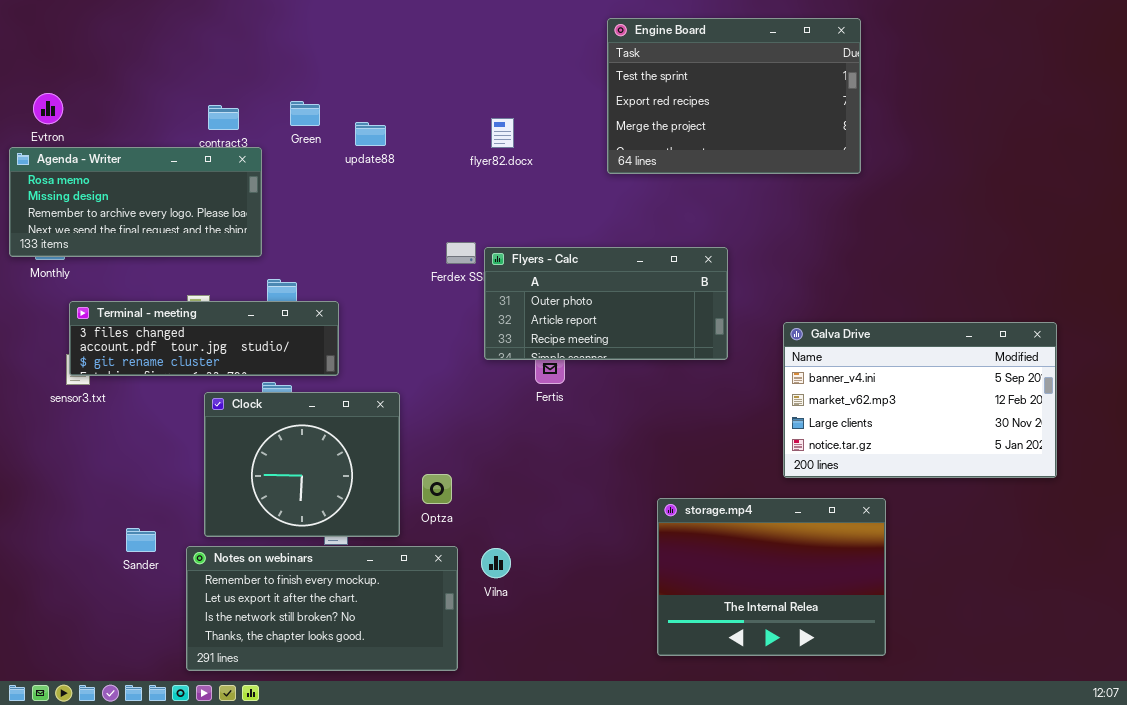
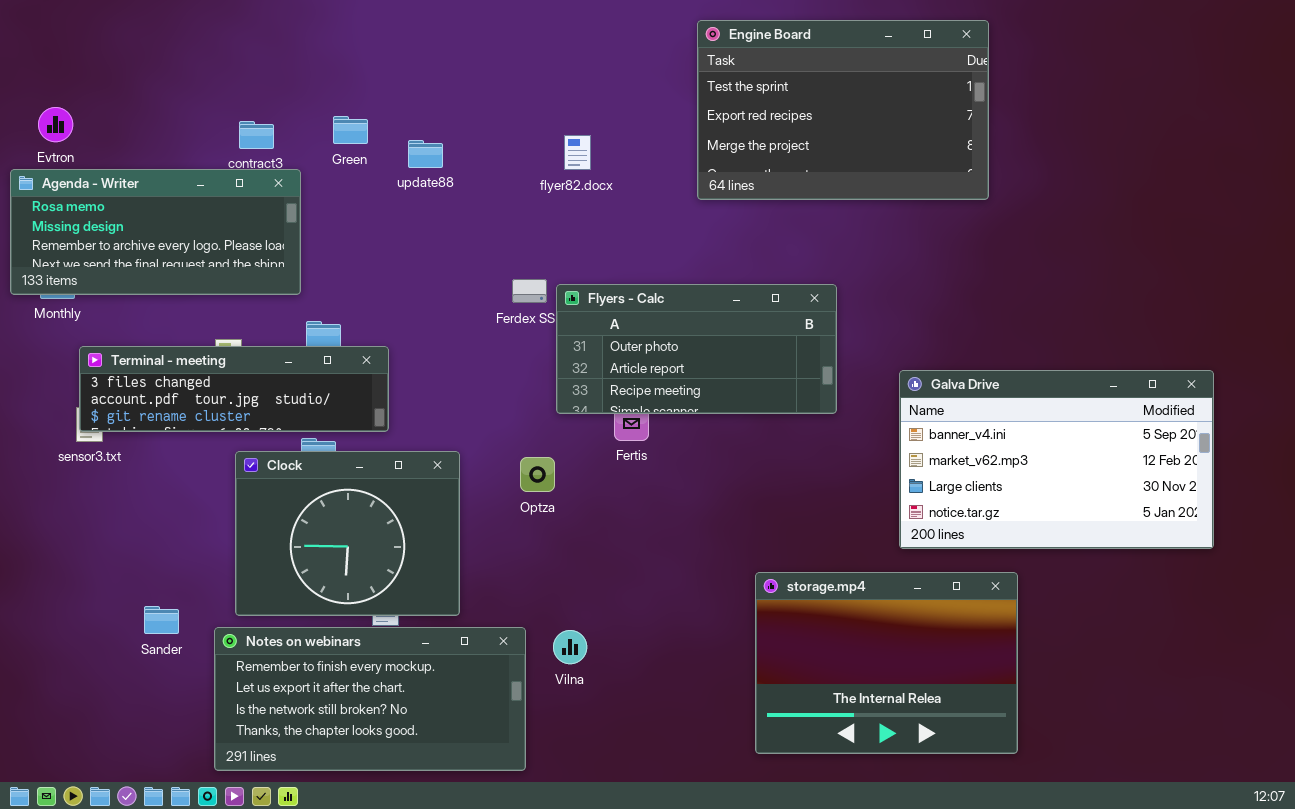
Optza: [422,474,452,504] -> [520,457,555,492], moved

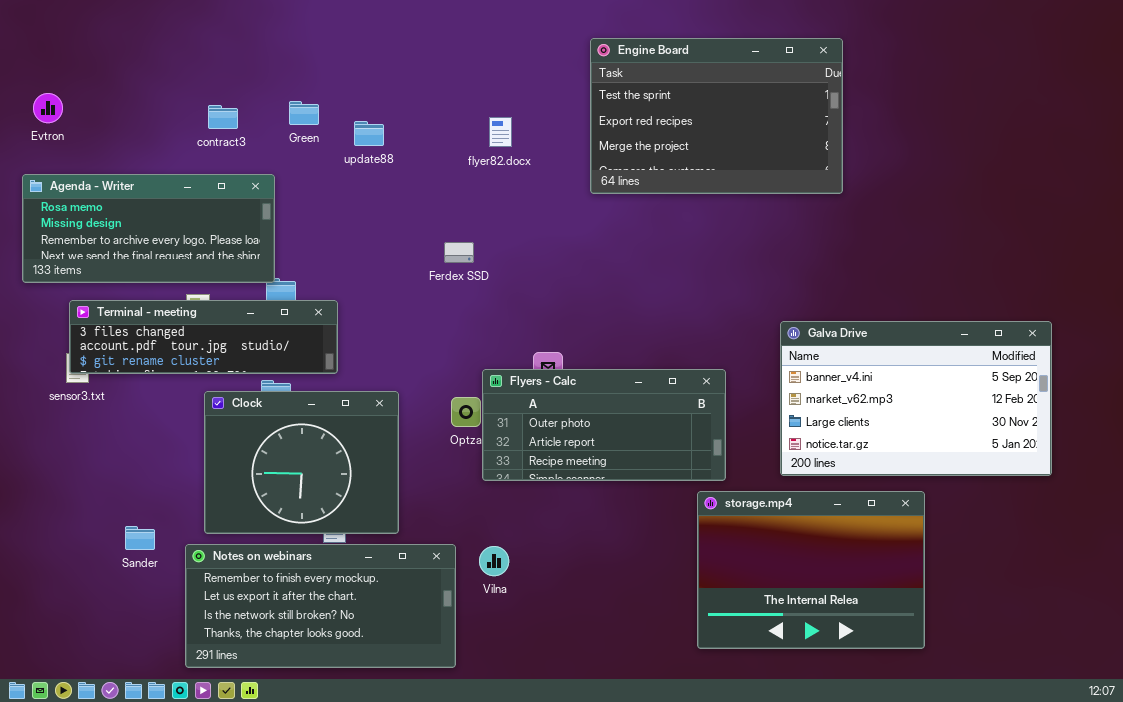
Engine Board: [697,20,989,200] -> [590,38,843,194], moved
Agenda - Writer: [10,169,301,295] -> [22,174,275,283], moved
Flyers - Calc: [556,284,837,414] -> [482,369,726,481], moved
storage.mp4: [755,572,1018,754] -> [697,491,925,649], moved

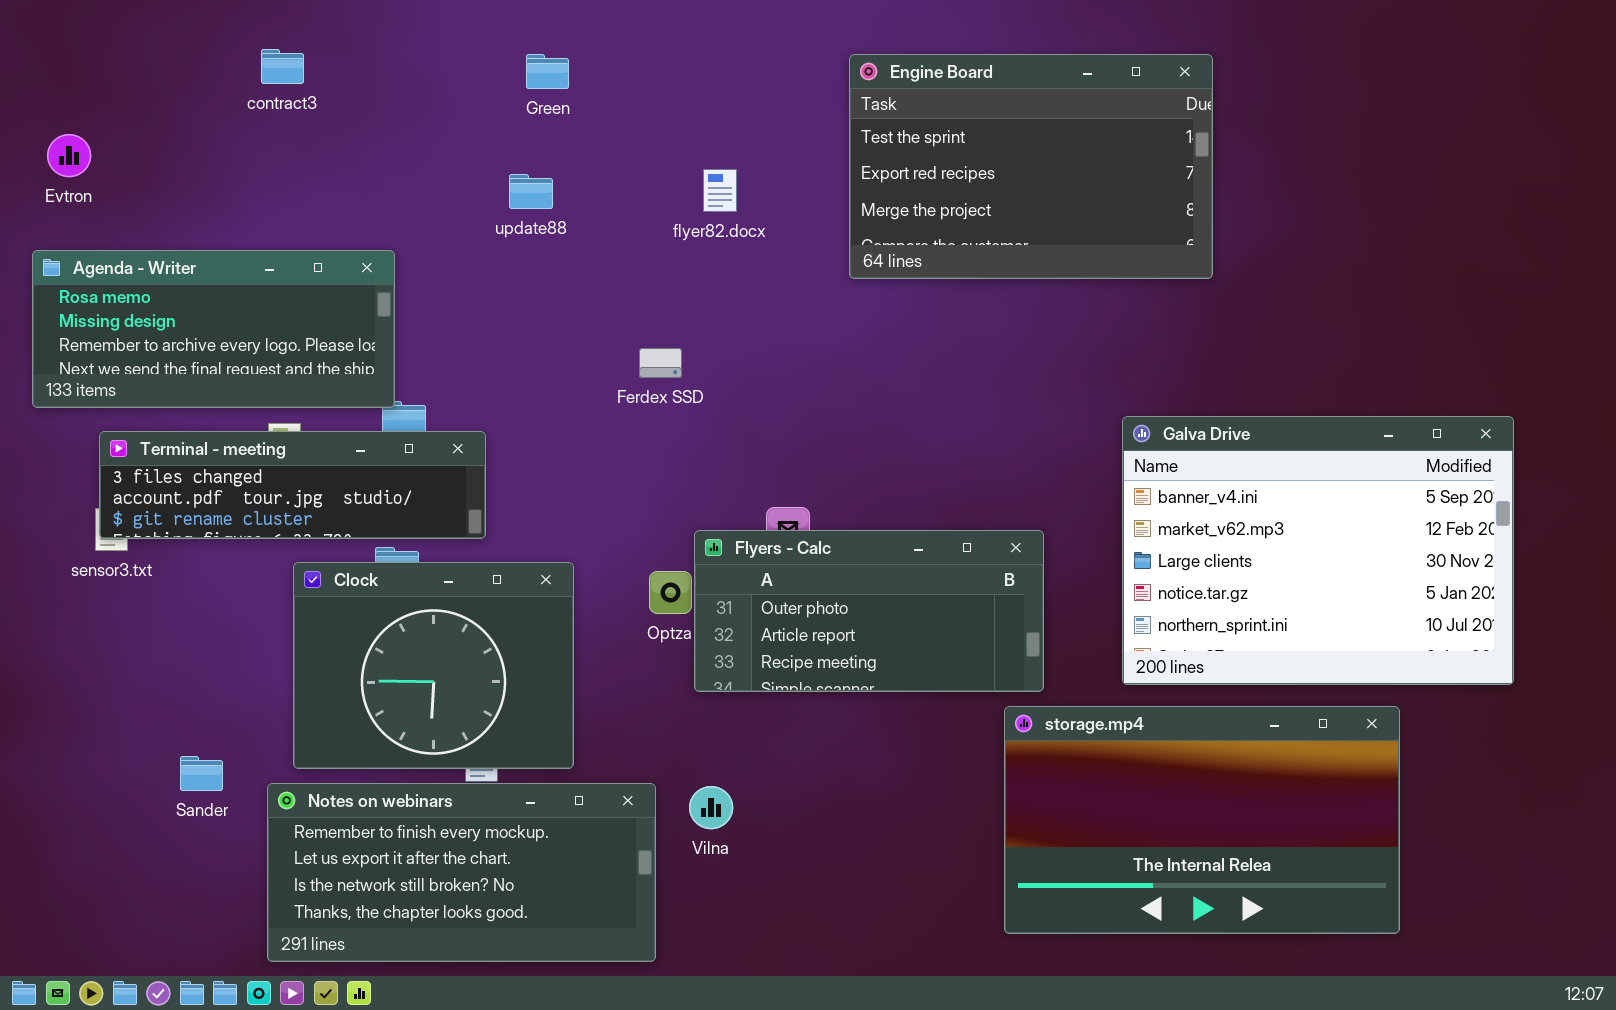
Green: [289,101,319,125] -> [526,54,569,89], moved
contract3: [208,105,238,129] -> [261,49,304,84], moved
Galva Drive: [780,321,1052,476] -> [1122,416,1514,685], resized
storage.mp4: [697,491,925,649] -> [1004,706,1400,934], resized

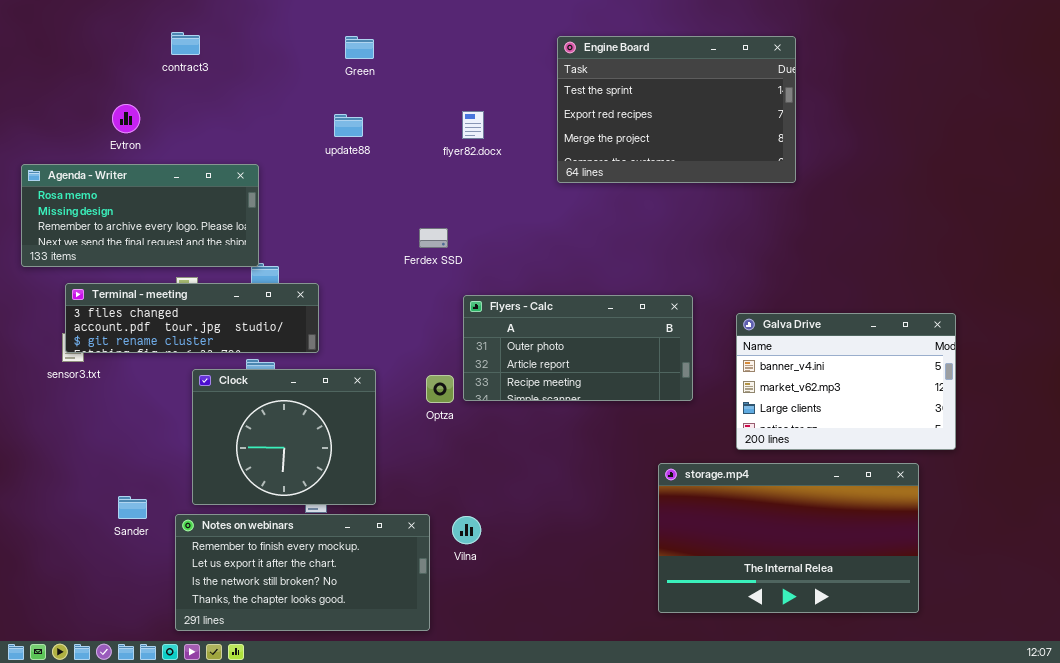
Evtron: [47,134,91,177] -> [112,104,140,133], moved
Galva Drive: [1122,416,1514,685] -> [736,313,956,450], resized
Flyers - Calc: [694,530,1044,692] -> [463,295,693,401], moved

